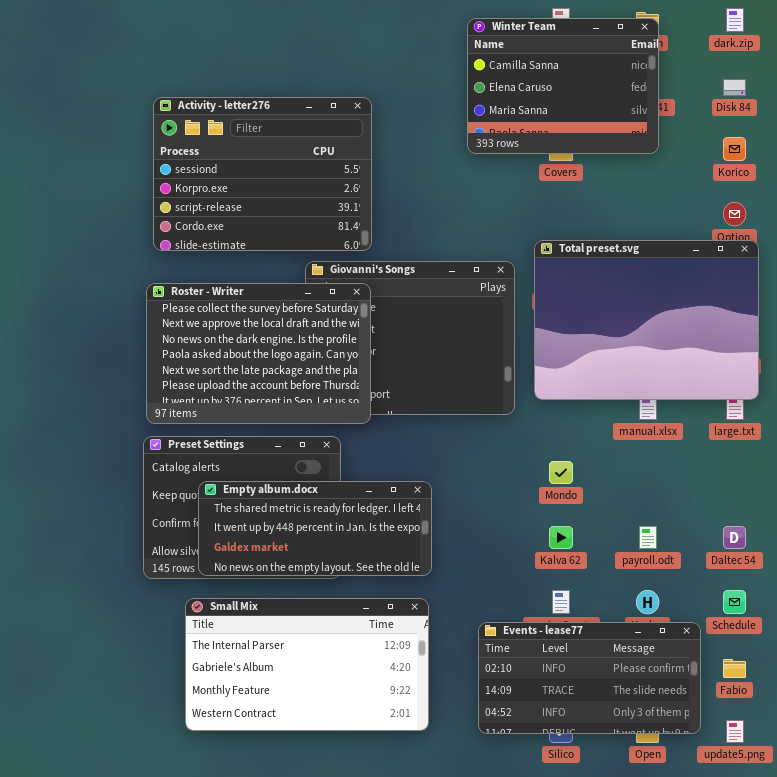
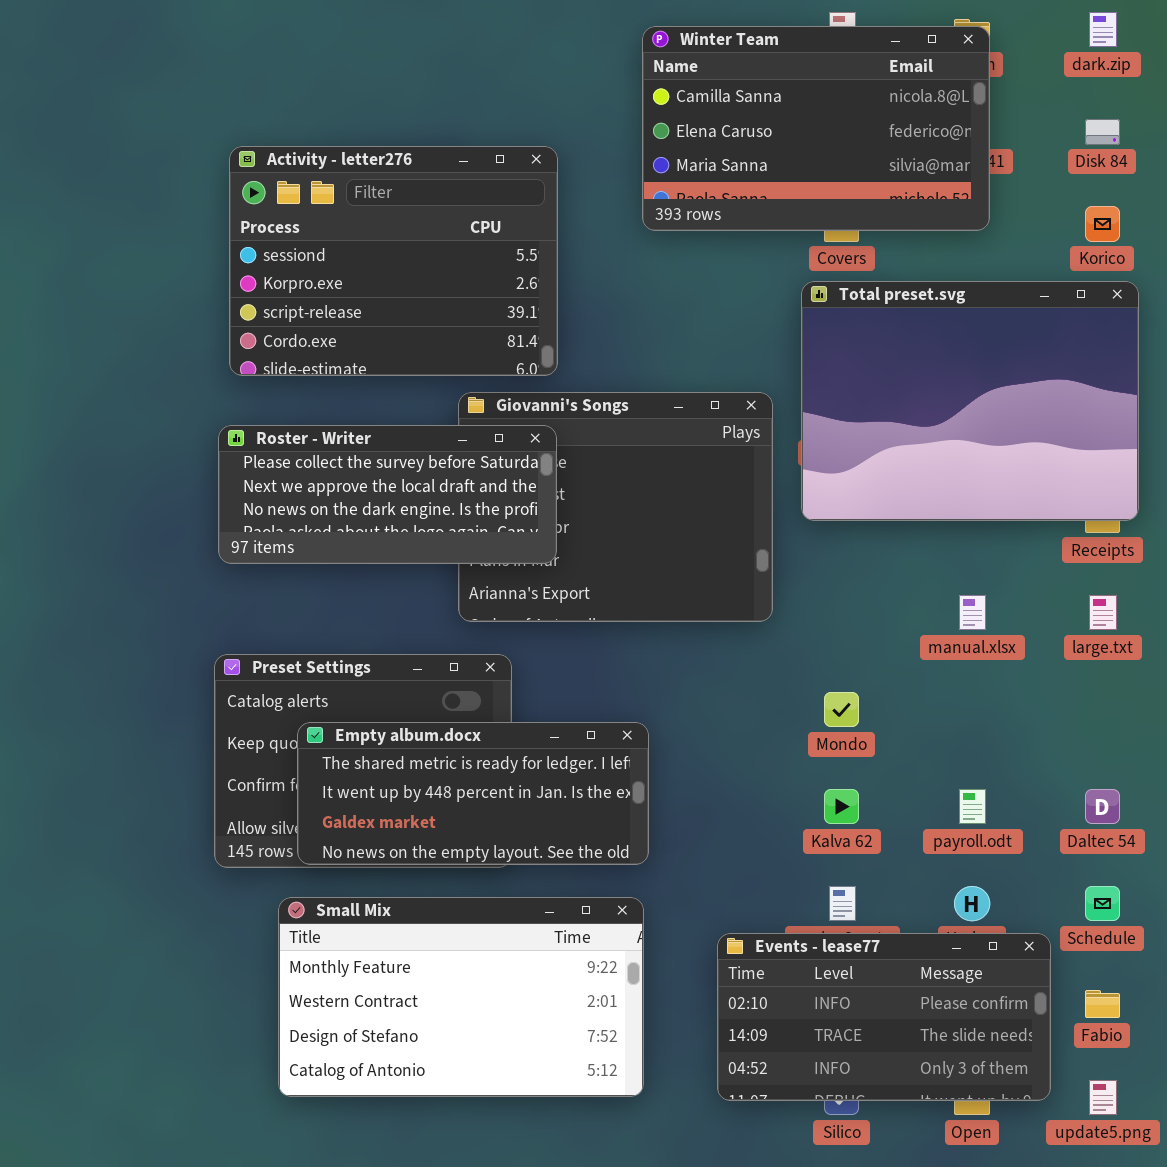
Winter Team: [467,18,659,154] -> [642,26,990,231], resized
Total preset.svg: [534,240,759,400] -> [801,281,1139,521], moved
Roster - Writer: [146,283,371,424] -> [218,425,557,564], resized
Small Mix: [185,598,429,731] -> [278,897,644,1097], scrolled down 2 rows

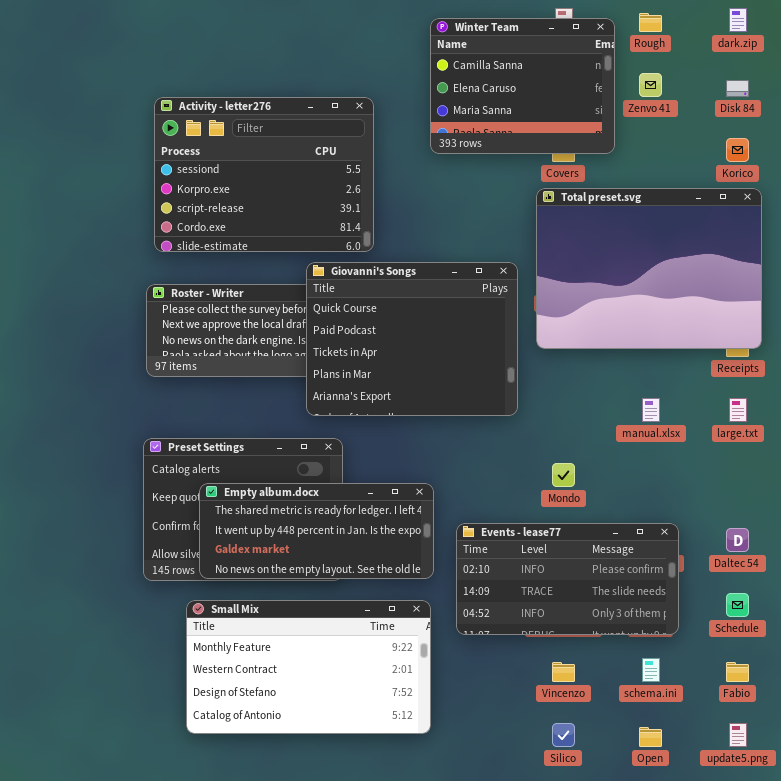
Winter Team: [642,26,990,231] -> [430,18,615,154], resized
Giovanni's Songs: [458,392,773,622] -> [306,262,518,416], raised
Events - lease77: [717,933,1051,1101] -> [456,523,679,635], moved

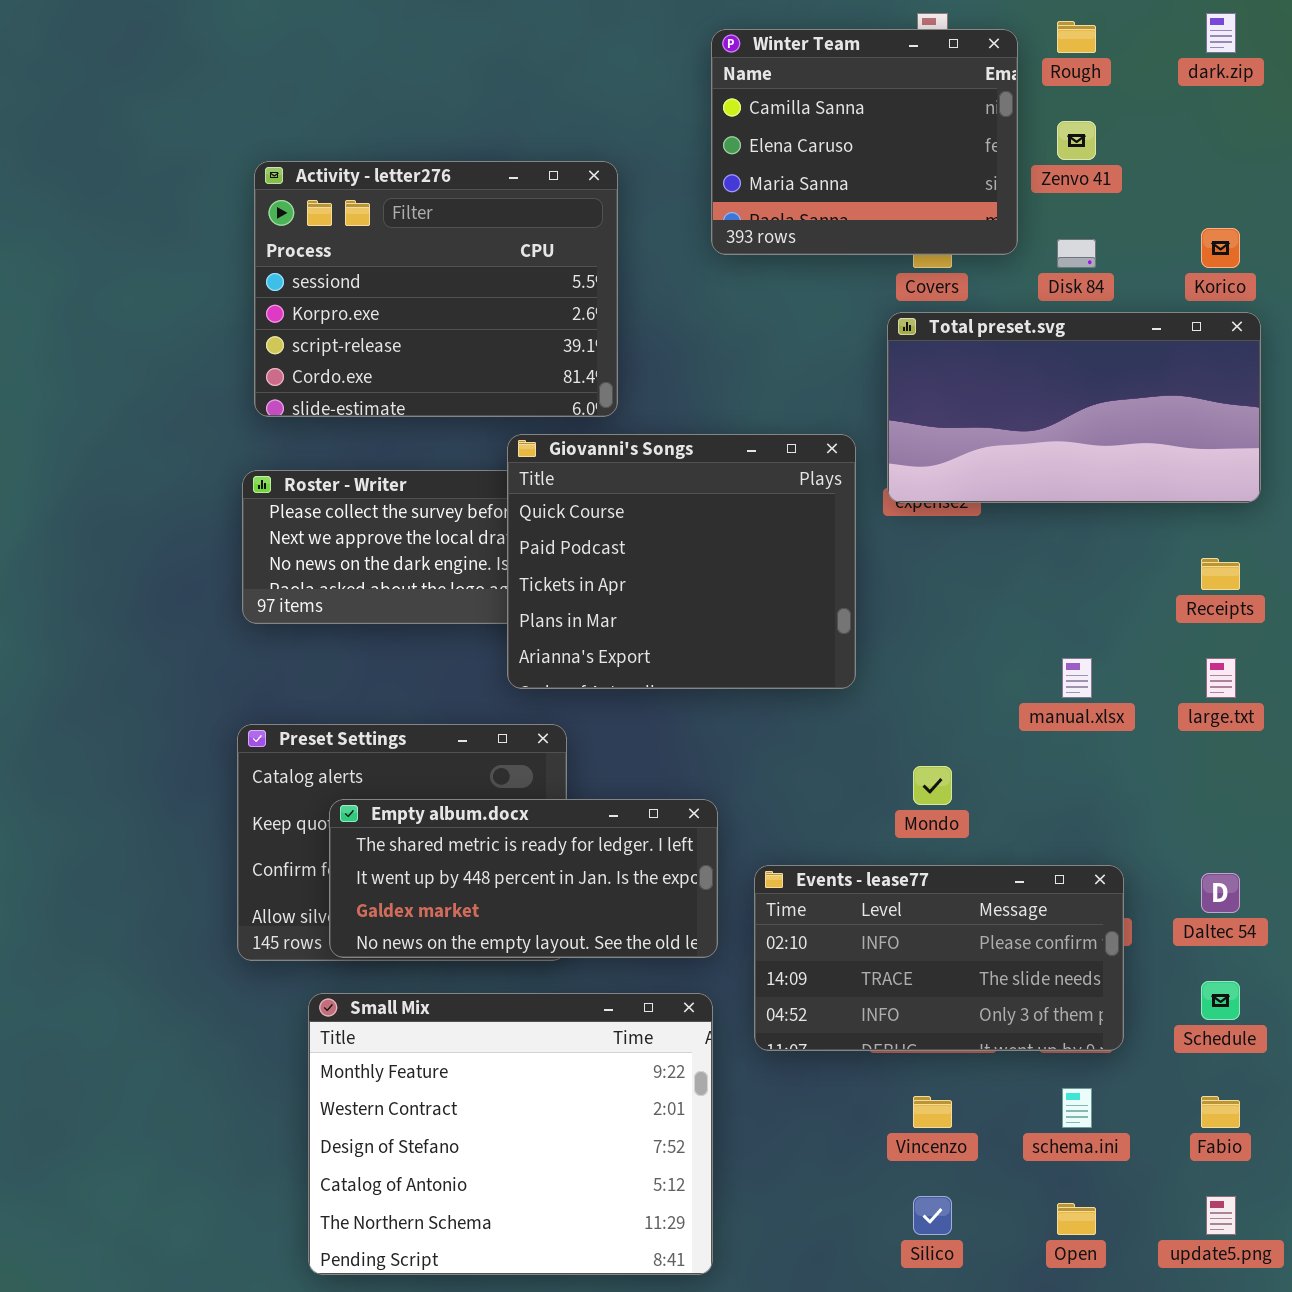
Disk 84: [726,80,749,97] -> [1057,239,1096,268], moved
Total preset.svg: [536,188,762,349] -> [887,312,1261,503], resized
Small Mix: [186,600,431,734] -> [308,993,713,1275], resized

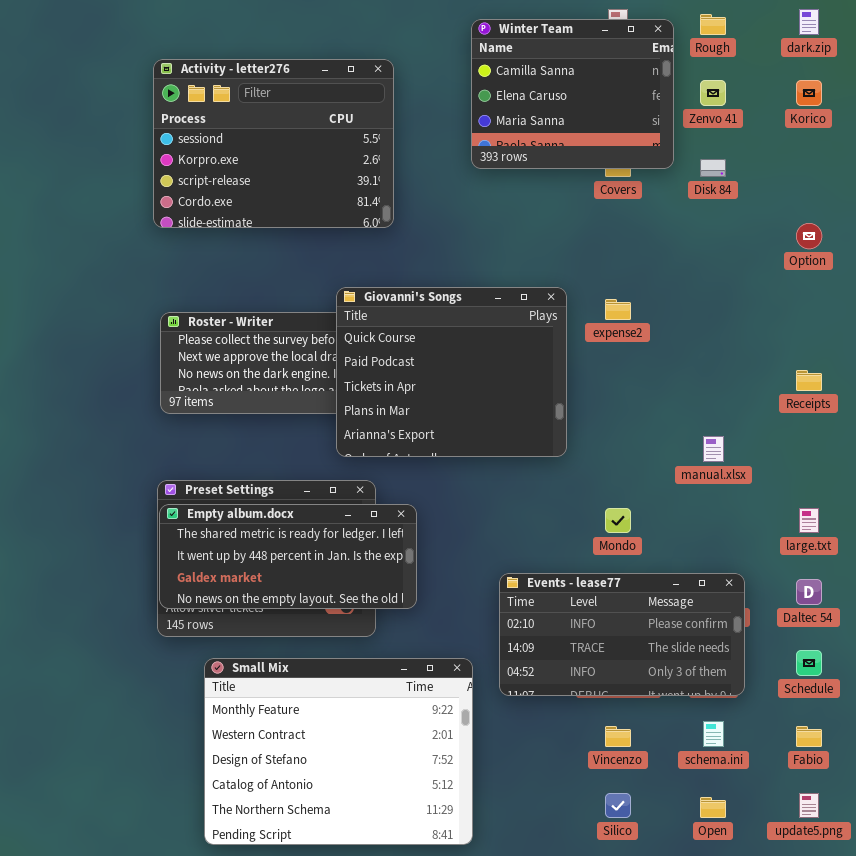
Activity - letter276: [254,161,618,417] -> [153,59,394,228], moved
Korico: [1201,228,1240,268] -> [796,80,822,106], moved
Total preset.svg: [887,312,1261,503] -> none, closed
large.txt: [1206,658,1236,698] -> [799,508,819,533], moved
Empty album.docx: [329,799,718,958] -> [159,504,417,609], moved

